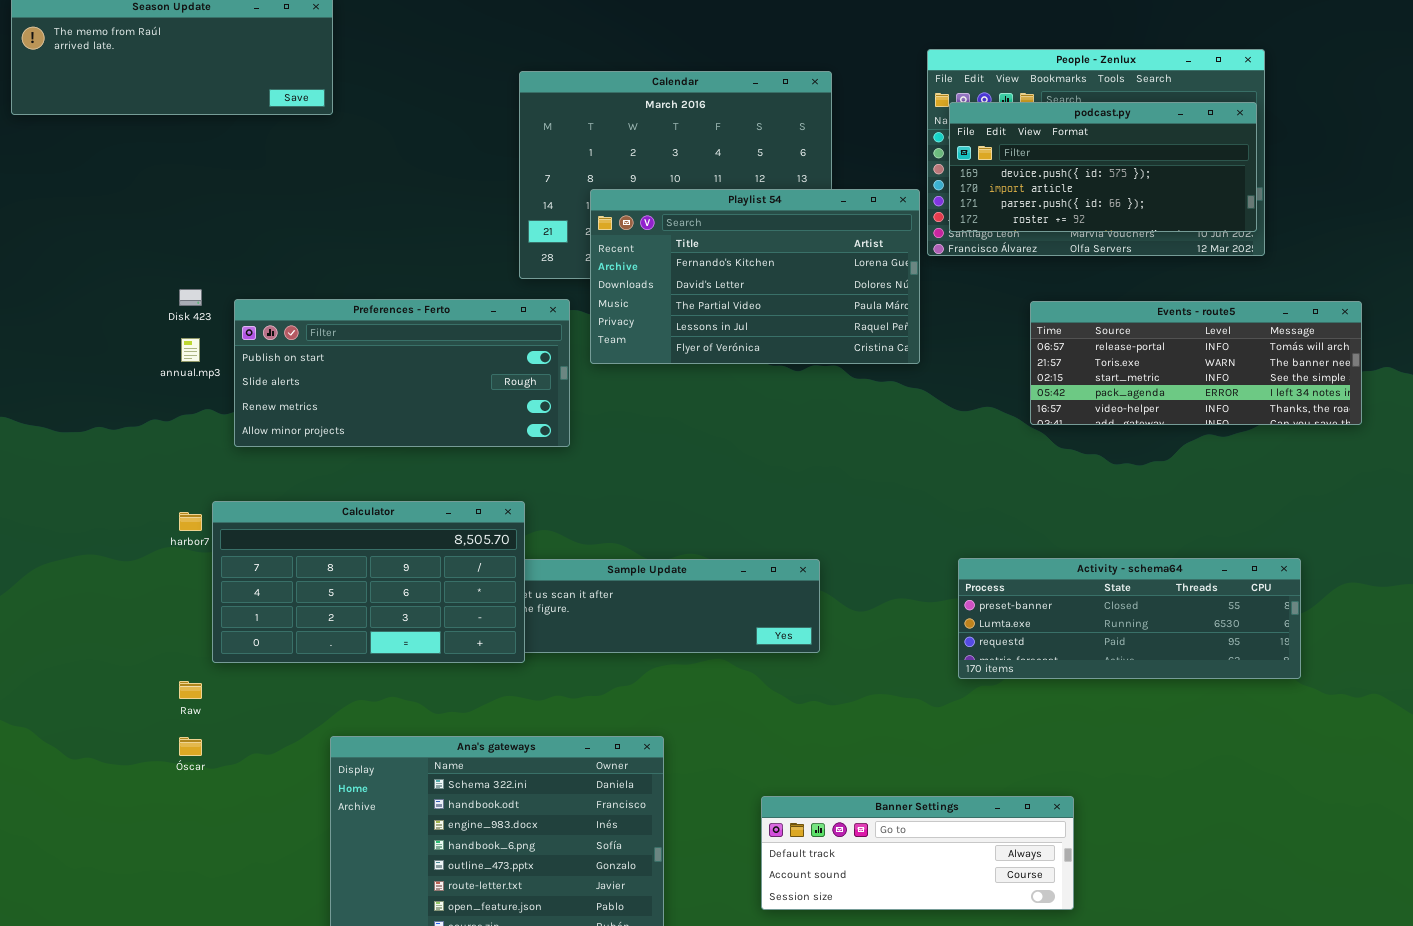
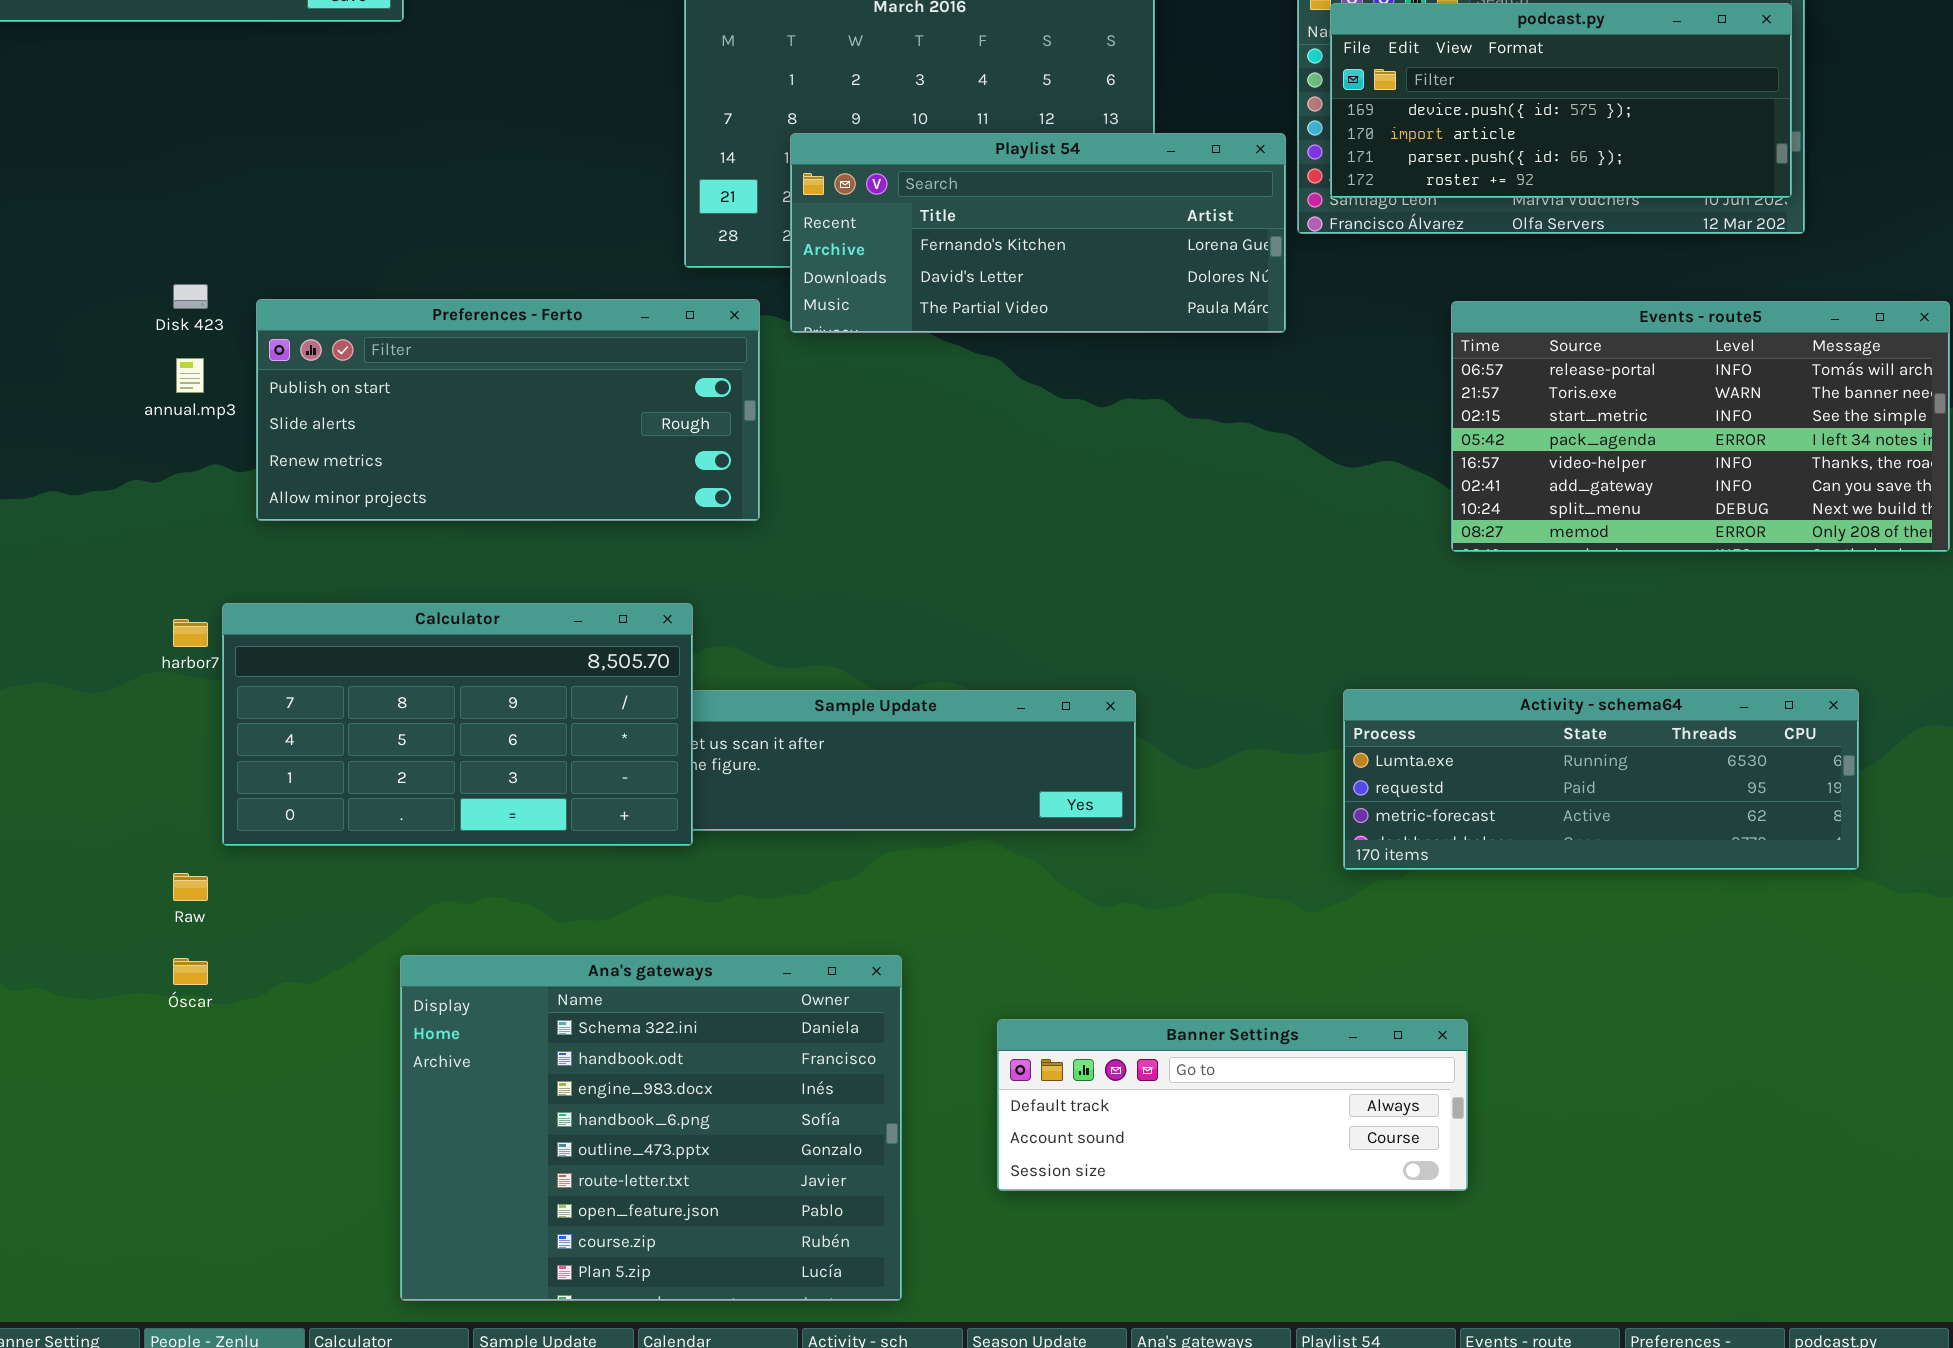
Playlist 54: [590,189,920,364] -> [790,133,1286,333], resized
Events - route5: [1030,301,1362,425] -> [1451,301,1950,552], resized
Activity - schema64: [958,558,1301,679] -> [1343,689,1859,870], scrolled down 1 row
Banner Settings: [761,796,1074,910] -> [997,1019,1468,1191], moved

